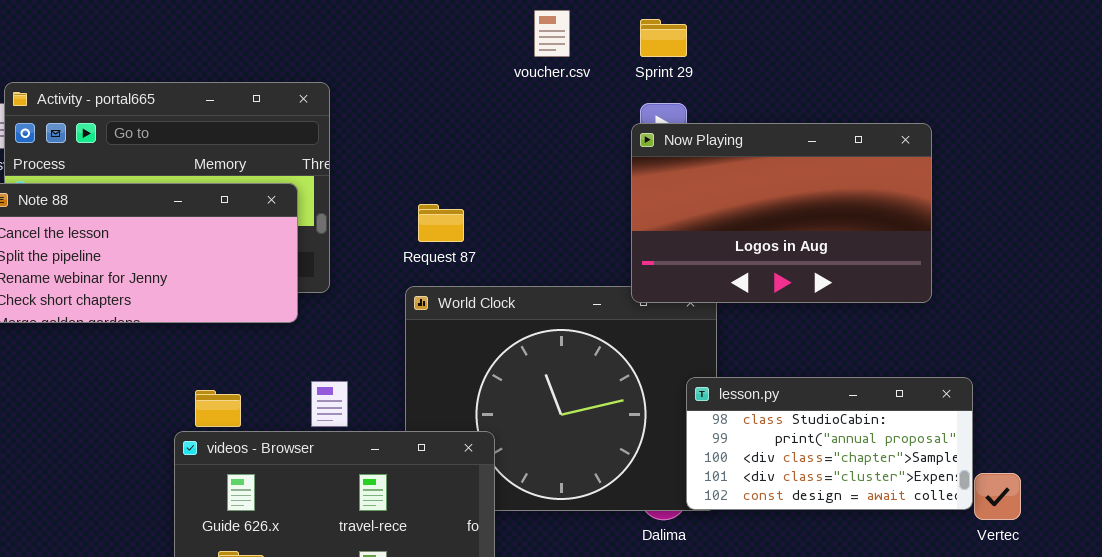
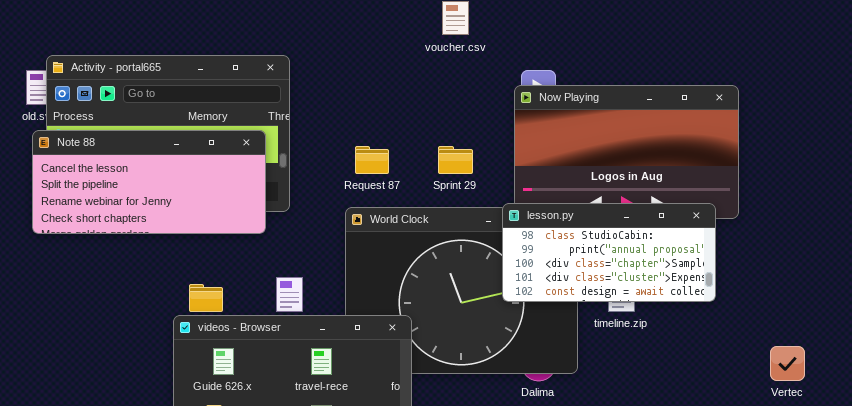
Sprint 29: [640,19,687,57] -> [438,146,473,174], moved
lesson.py: [686,377,973,510] -> [502,203,716,302], moved

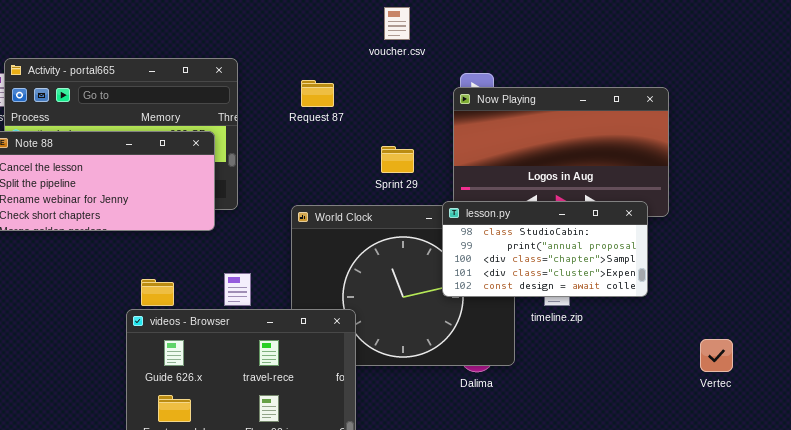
Request 87: [355,146,389,174] -> [301,80,334,107], moved

